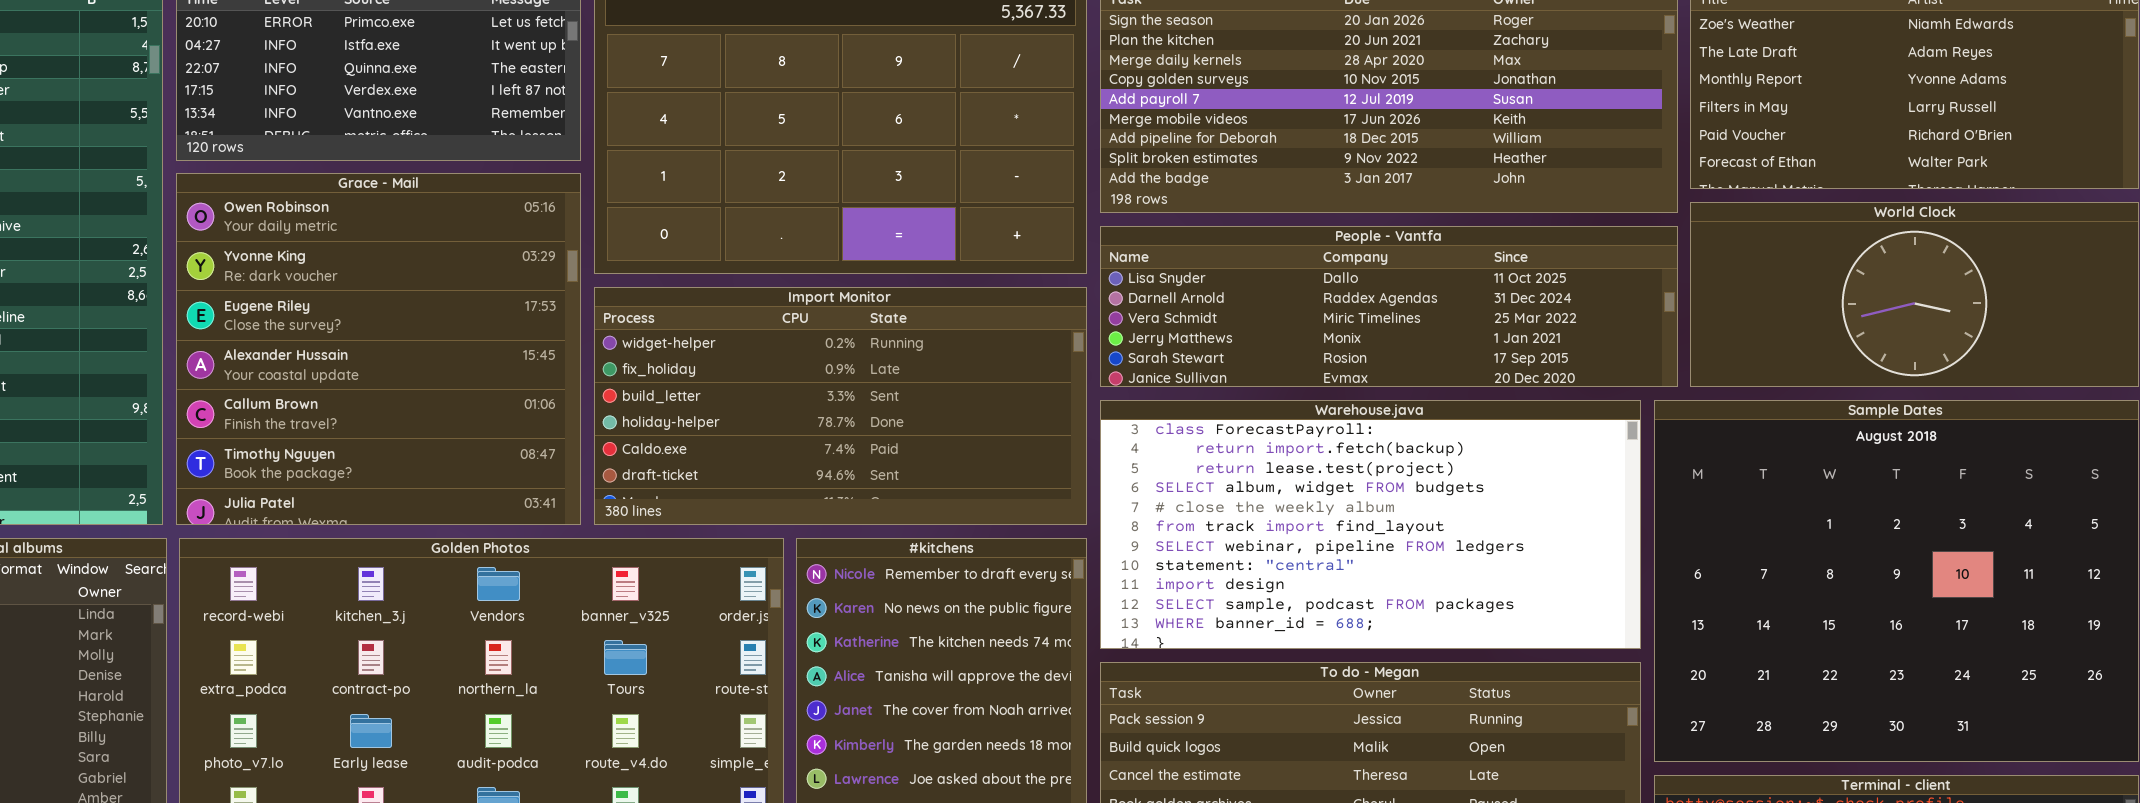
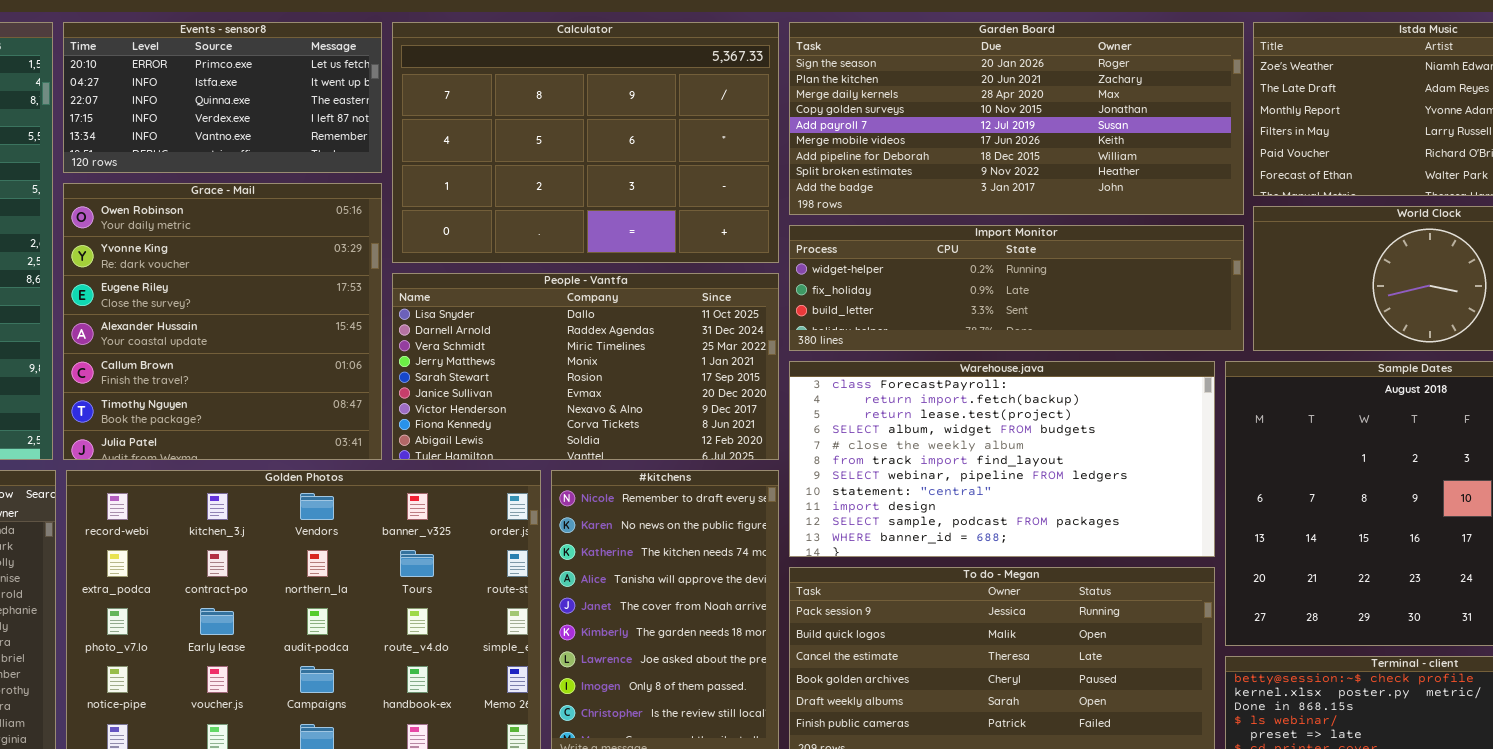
People - Vantfa: [1100,226,1678,387] -> [392,273,779,460], moved, resized
Import Monitor: [594,287,1087,525] -> [789,225,1244,351], moved, resized

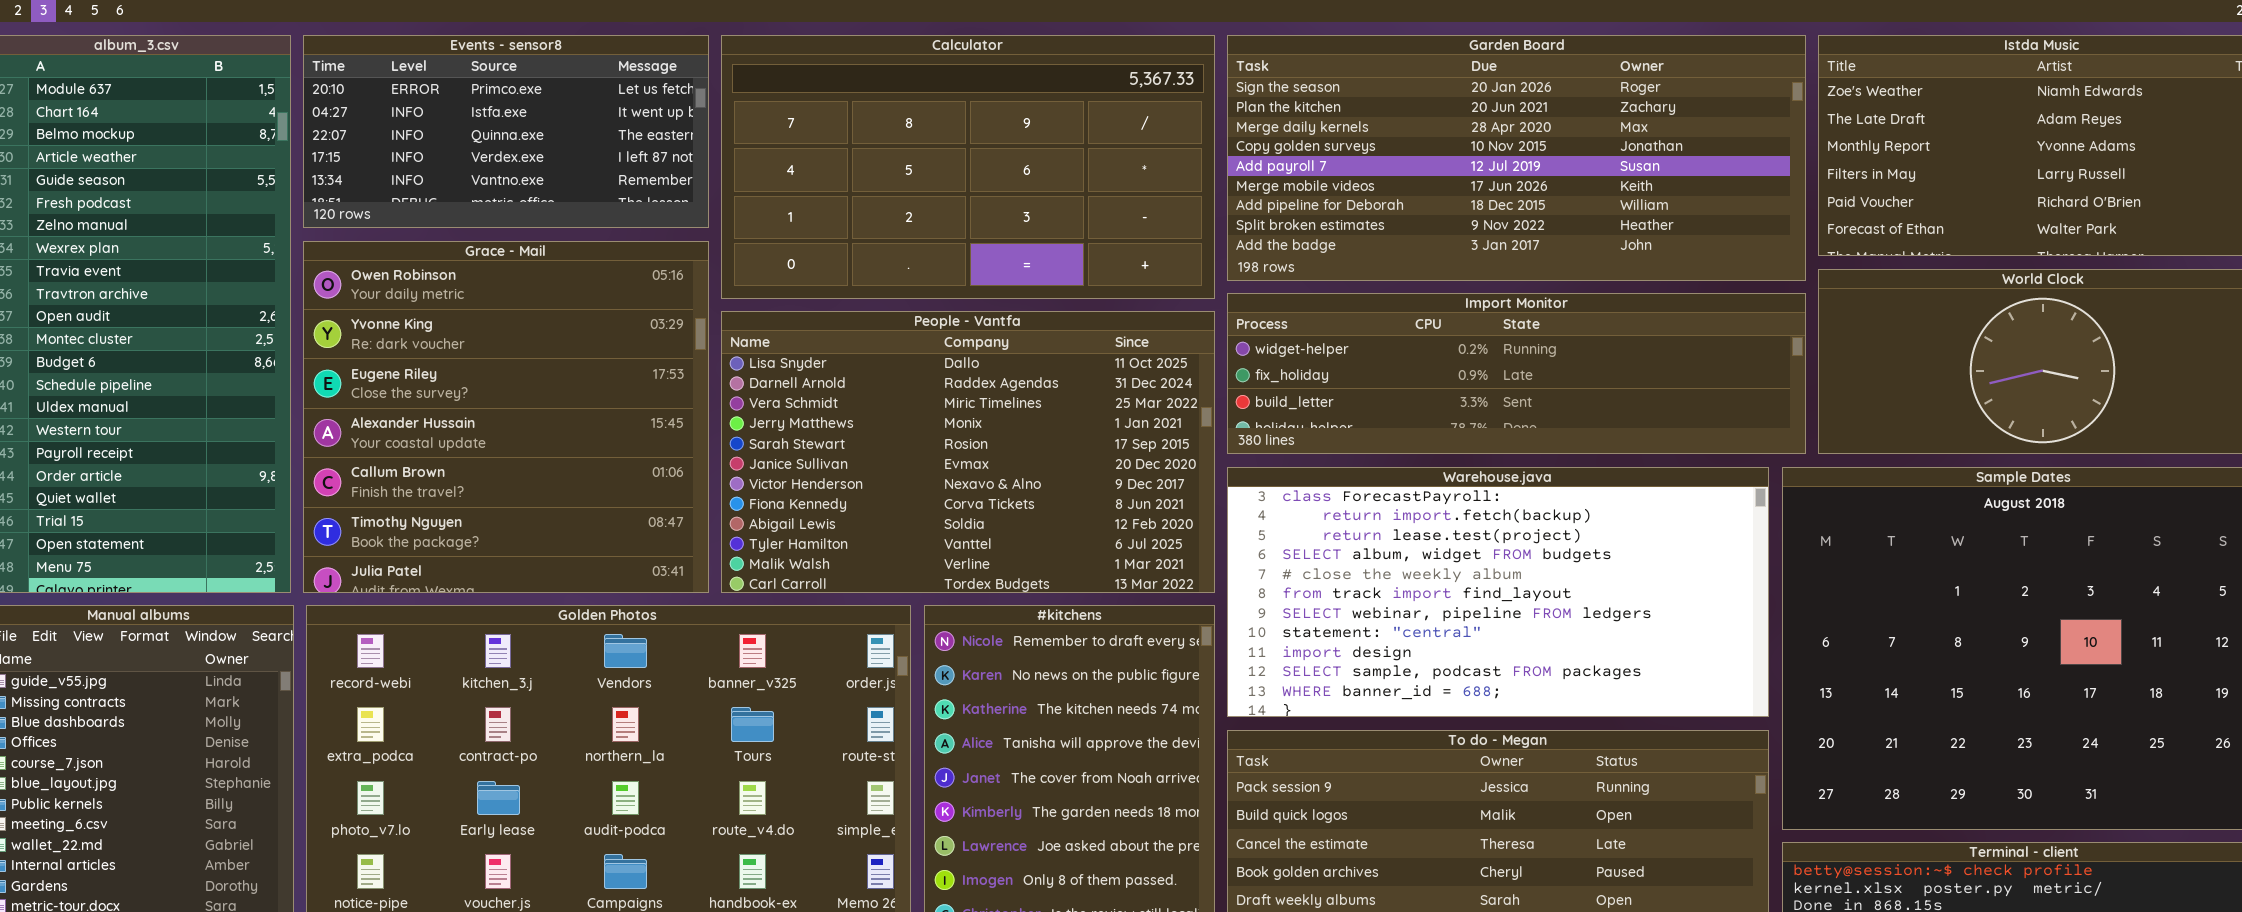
Calculator: [392,22,779,263] -> [721,35,1215,299], resized
People - Vantfa: [392,273,779,460] -> [721,311,1215,593], resized

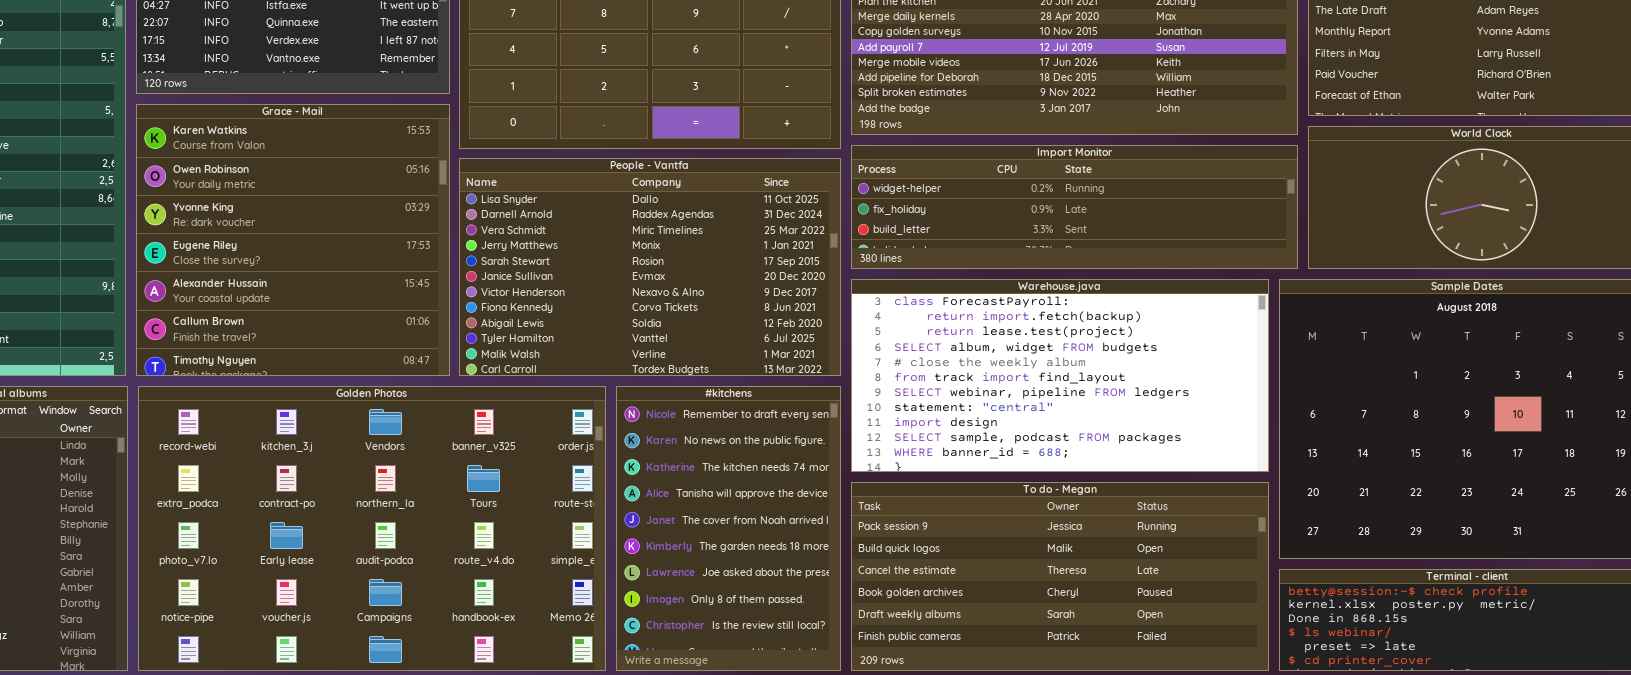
Grace - Mail: [303,241,709,593] -> [136,104,450,376], scrolled up 1 row

